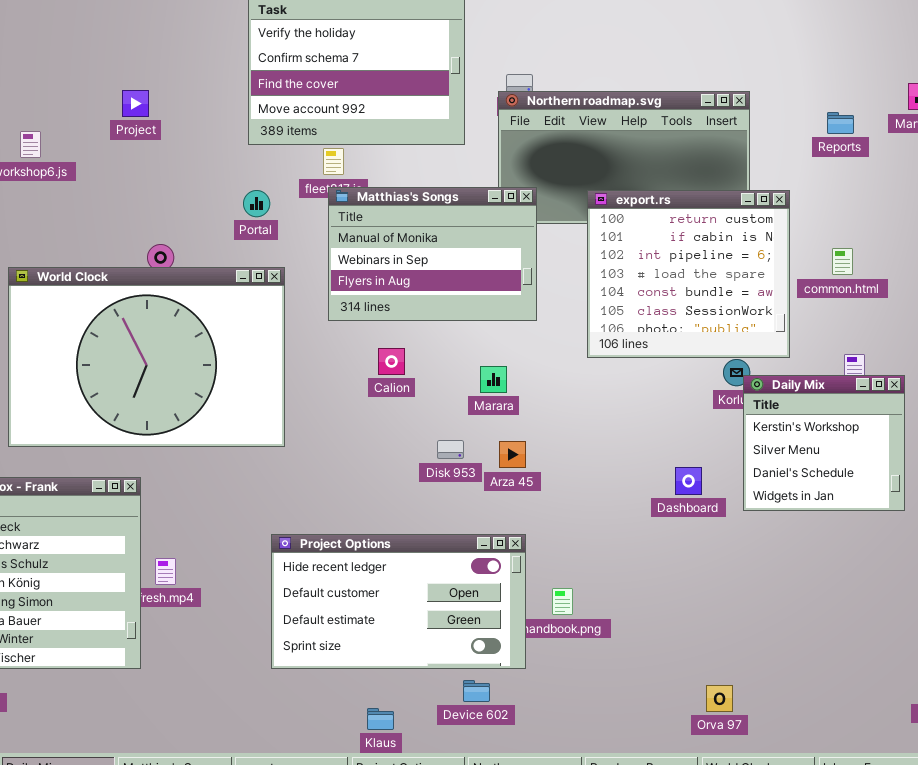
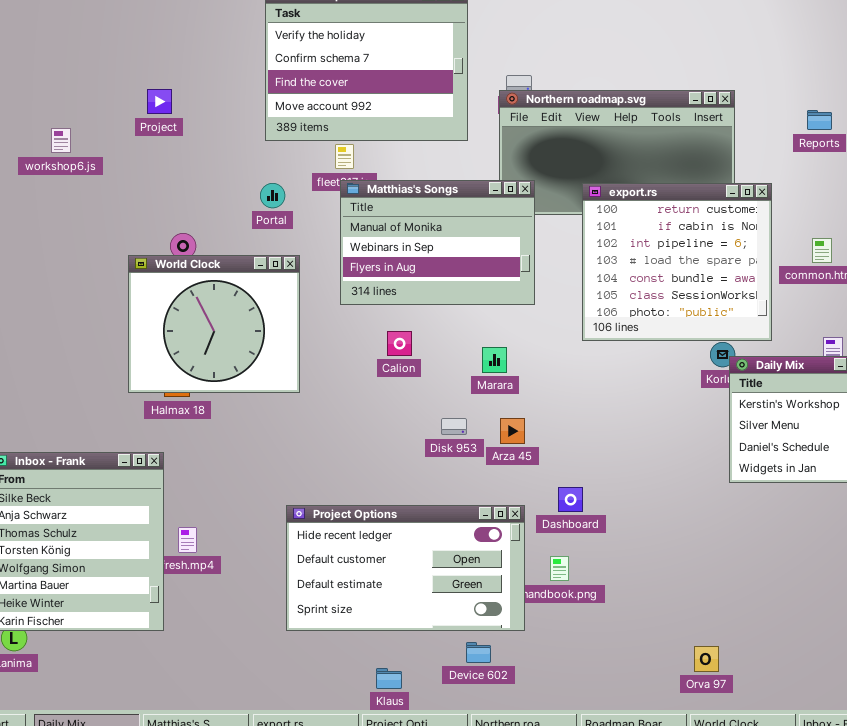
World Clock: [8,267,285,447] -> [128,255,300,393], resized
Dashboard: [675,467,702,495] -> [558,487,583,512], moved

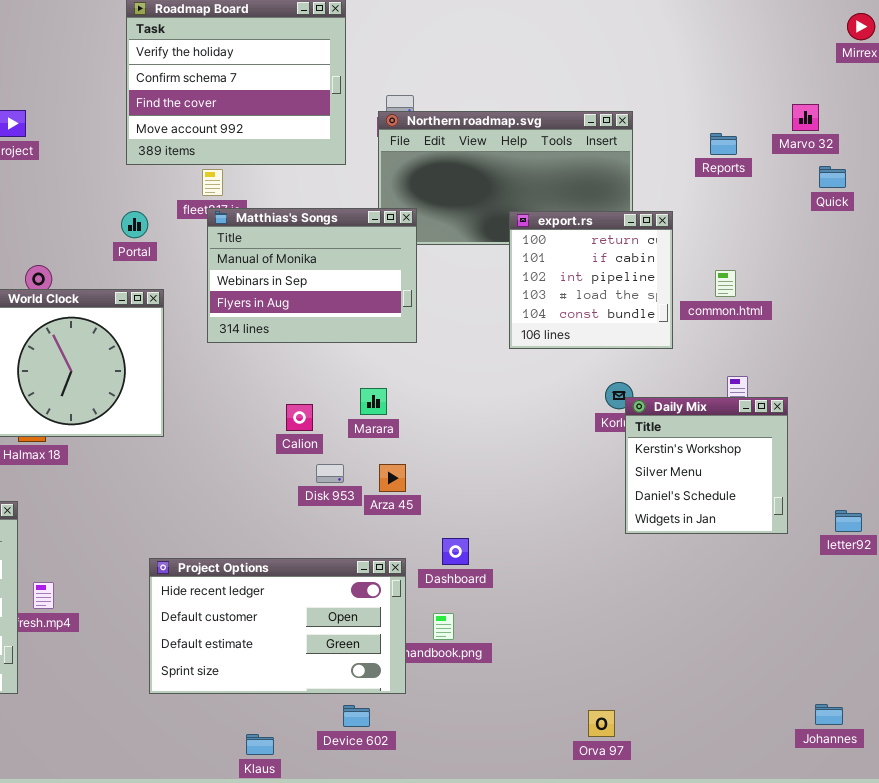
export.rs: [582,183,772,341] -> [509,211,673,349], resized
Calion: [387,331,412,356] -> [286,404,313,431], moved

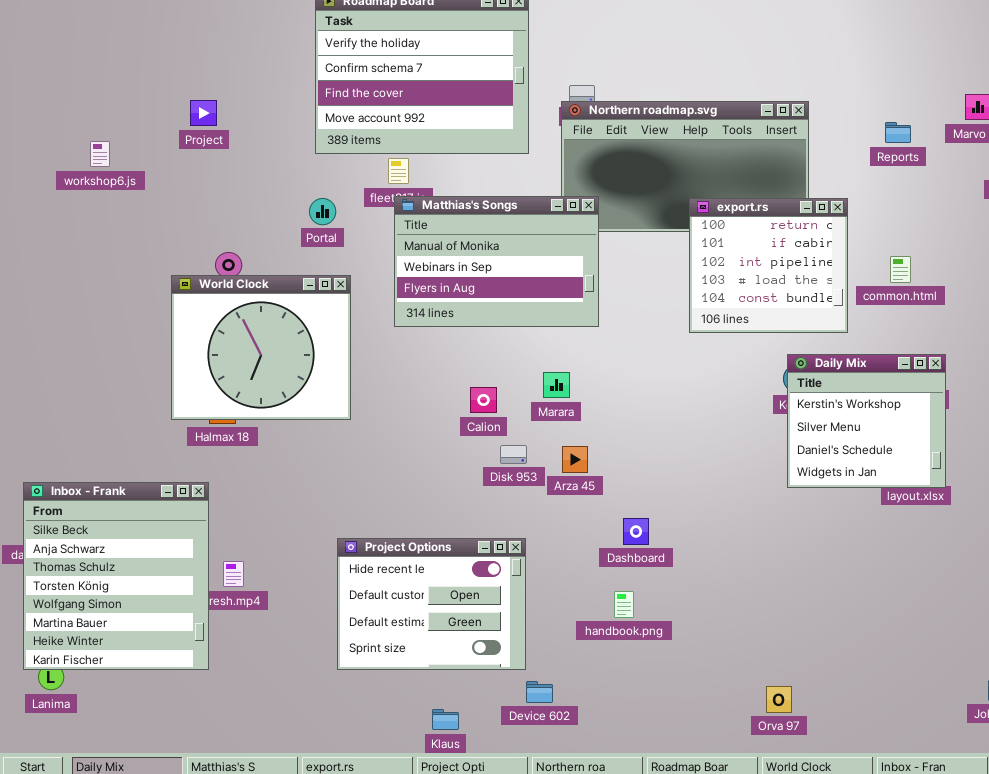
Daily Mix: [625,397,788,534] -> [787,354,946,488], moved
Project Options: [149,558,406,694] -> [337,538,526,670], resized

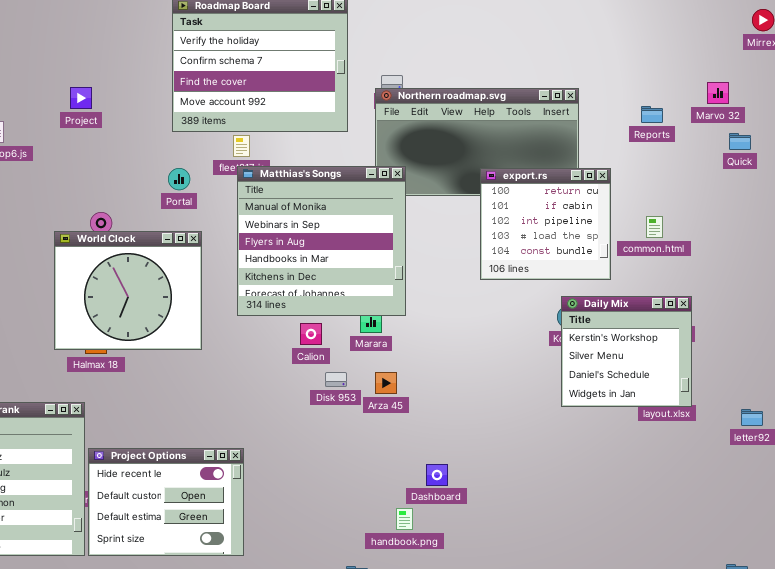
Matthias's Songs: [394,196,599,327] -> [237,166,406,316], resized
Dashboard: [623,518,649,545] -> [426,464,448,486], moved
Project Options: [337,538,526,670] -> [88,448,244,556], moved
handbook.png: [614,591,634,618] -> [396,508,413,530], moved

